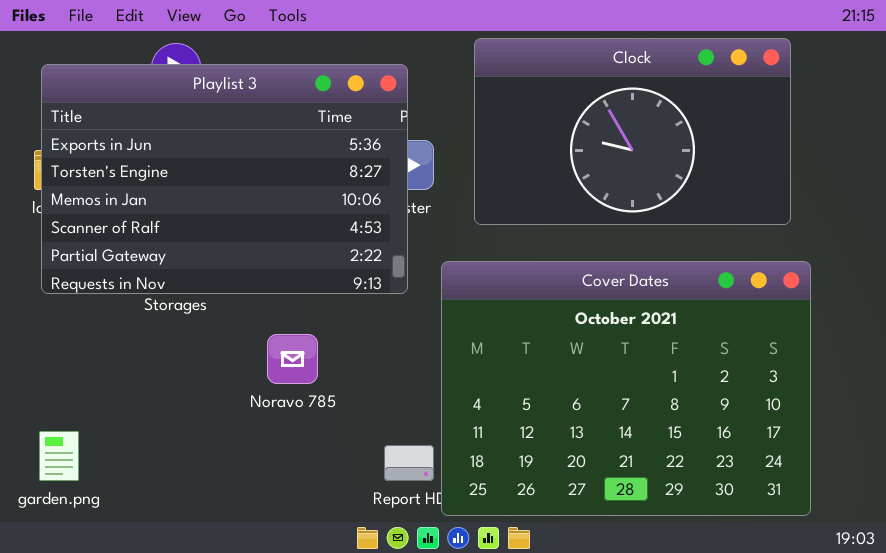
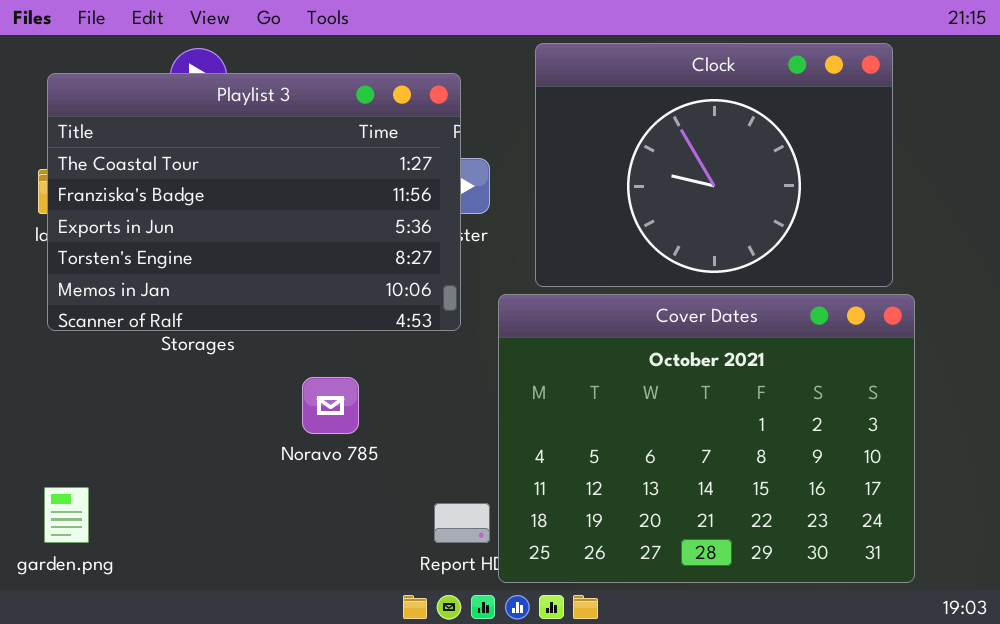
Clock: [474,38,791,225] -> [535,43,893,287], resized
Playlist 3: [41,64,408,294] -> [47,73,461,331], scrolled up 2 rows

